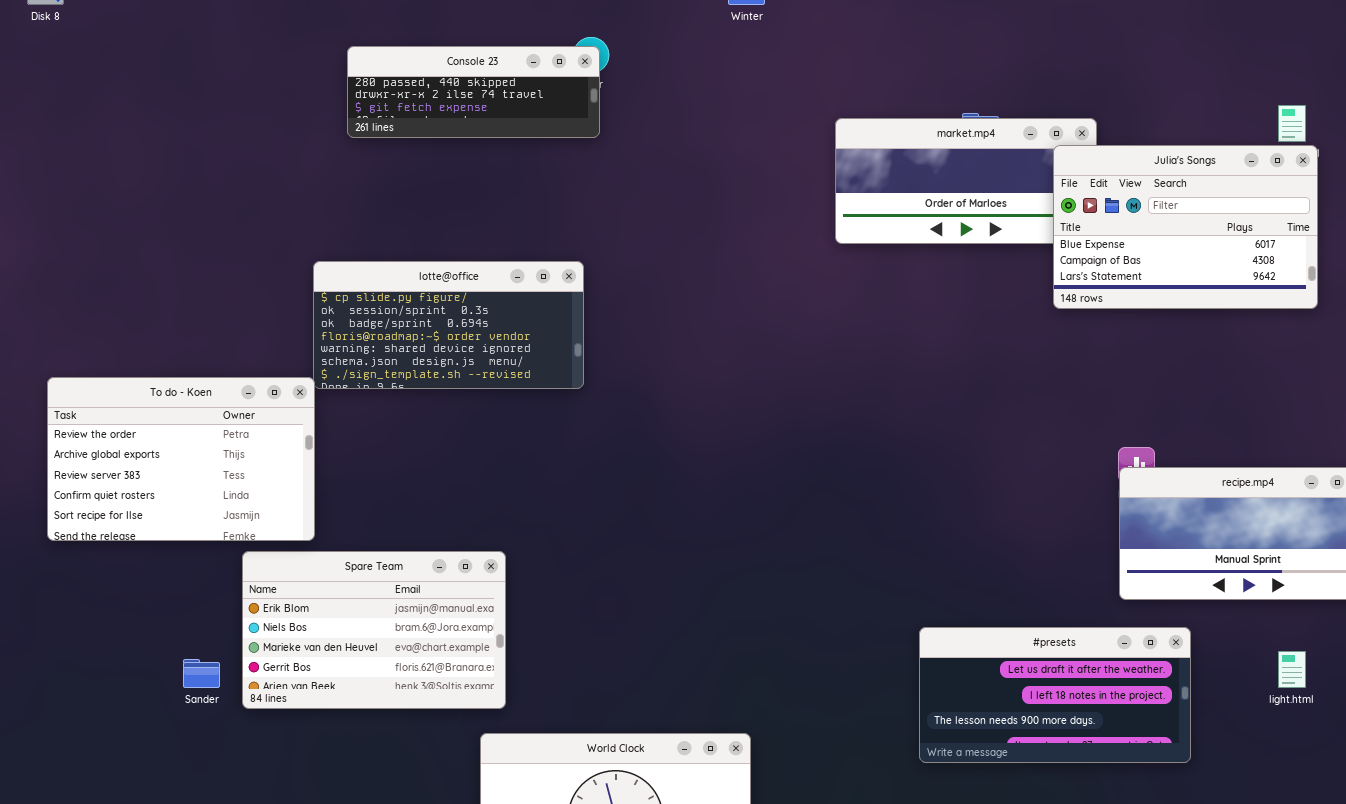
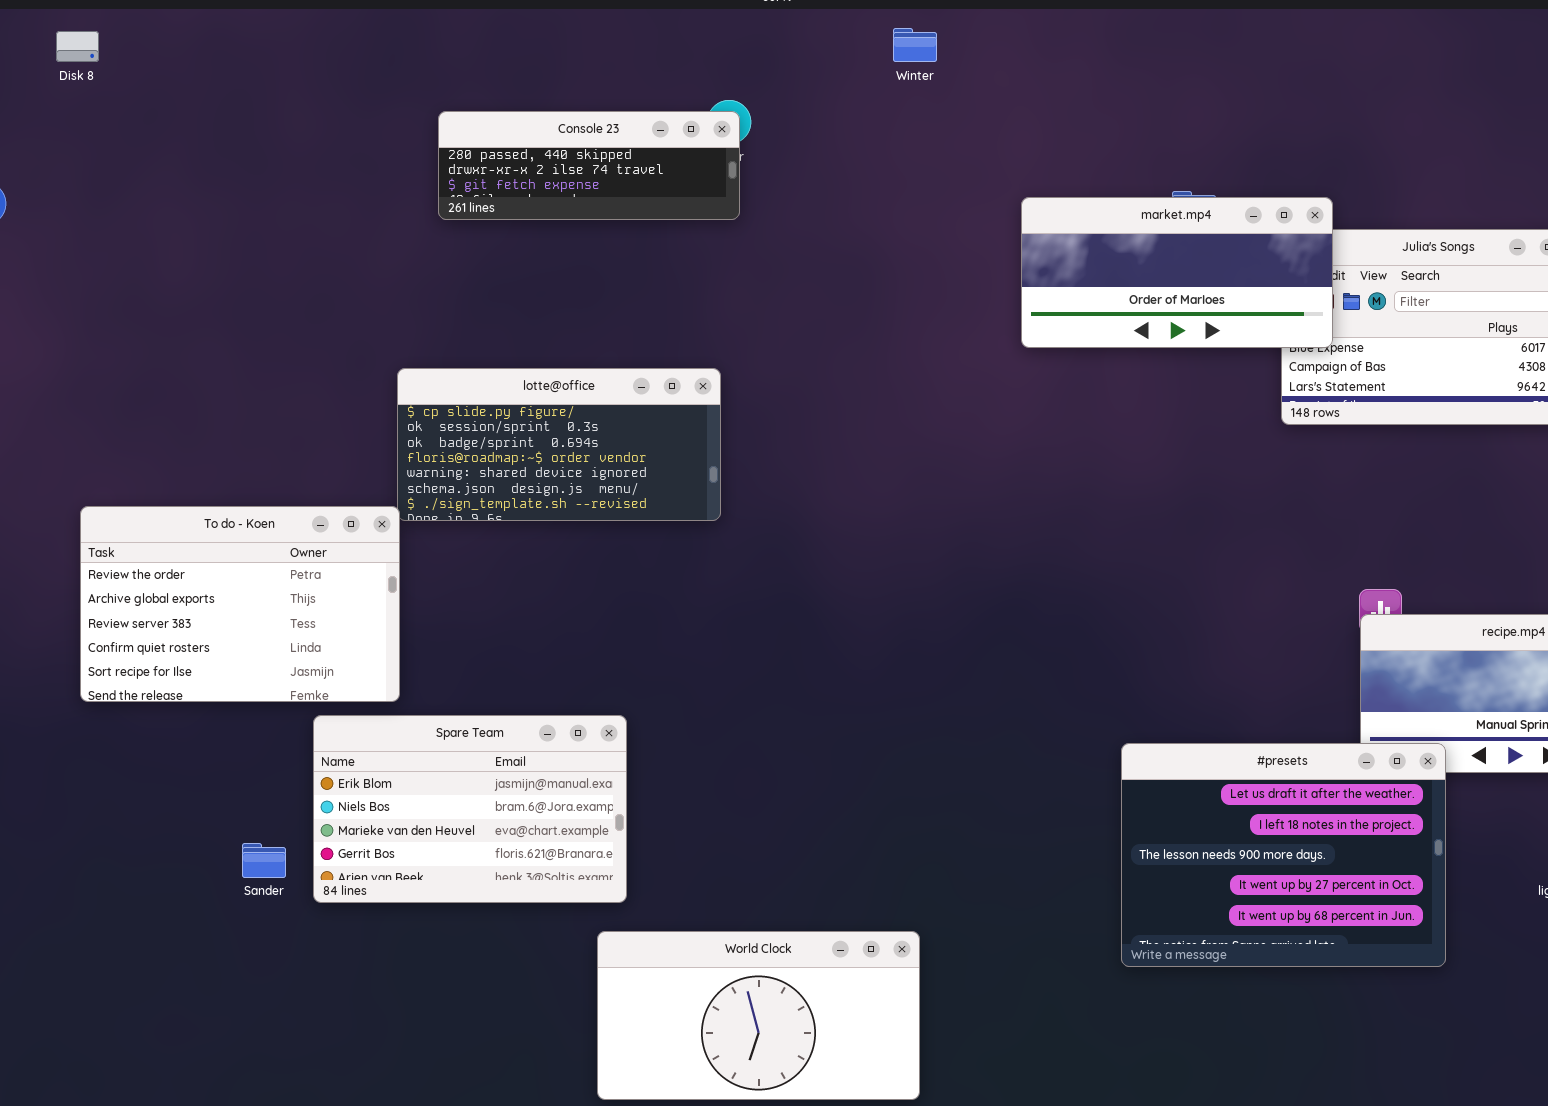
market.mp4: [835,118,1097,244] -> [1021,197,1333,348], raised
#presets: [919,627,1191,763] -> [1121,743,1446,967], resized

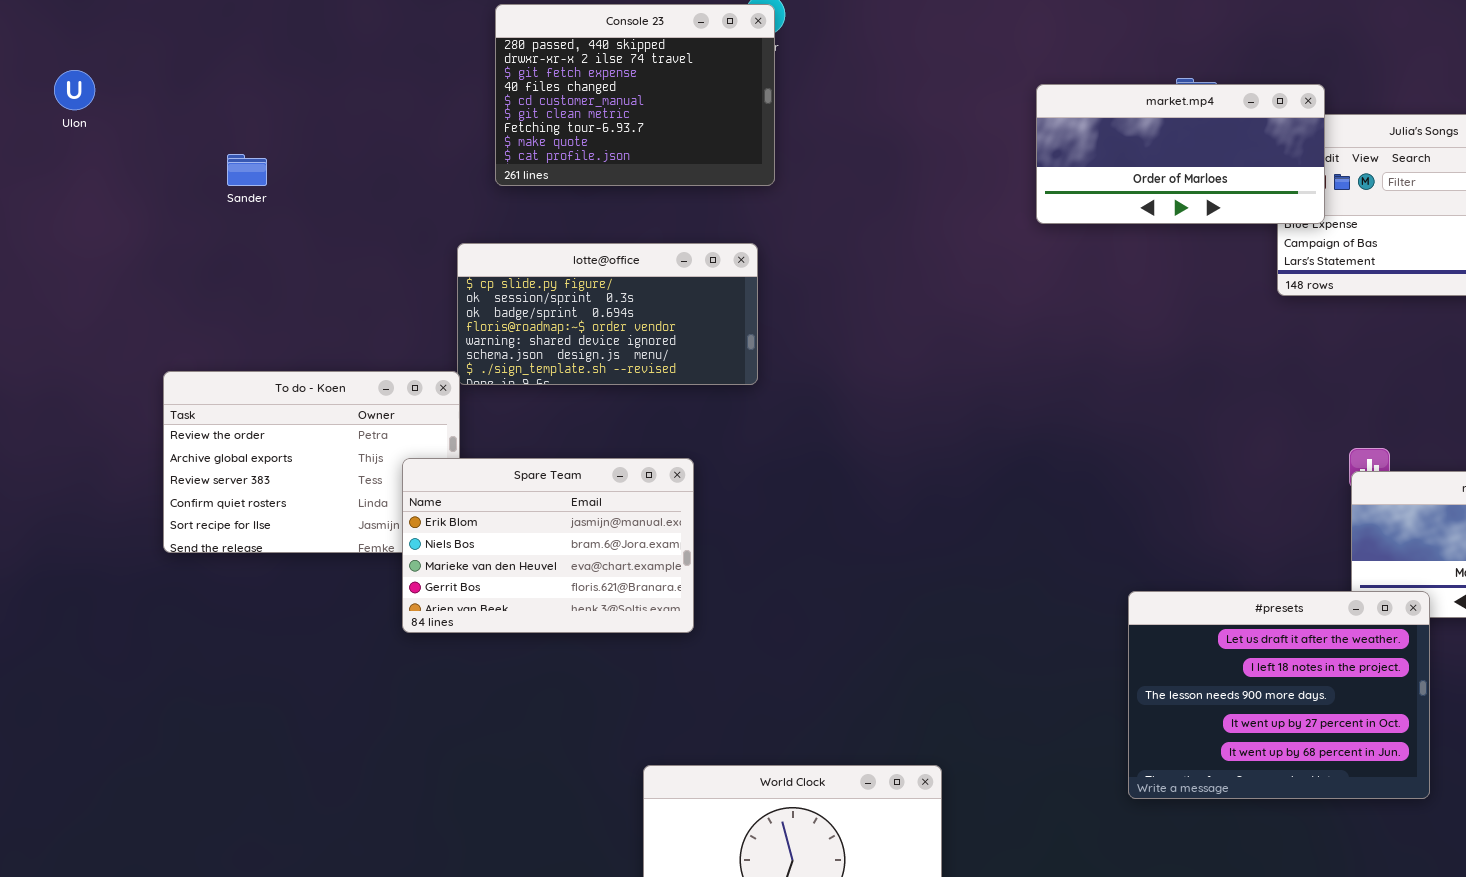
Console 23: [438,111,740,220] -> [495,4,775,186], resized
Spare Team: [313,715,627,903] -> [402,458,694,633], moved
Sander: [242,843,286,878] -> [227,154,267,186], moved

